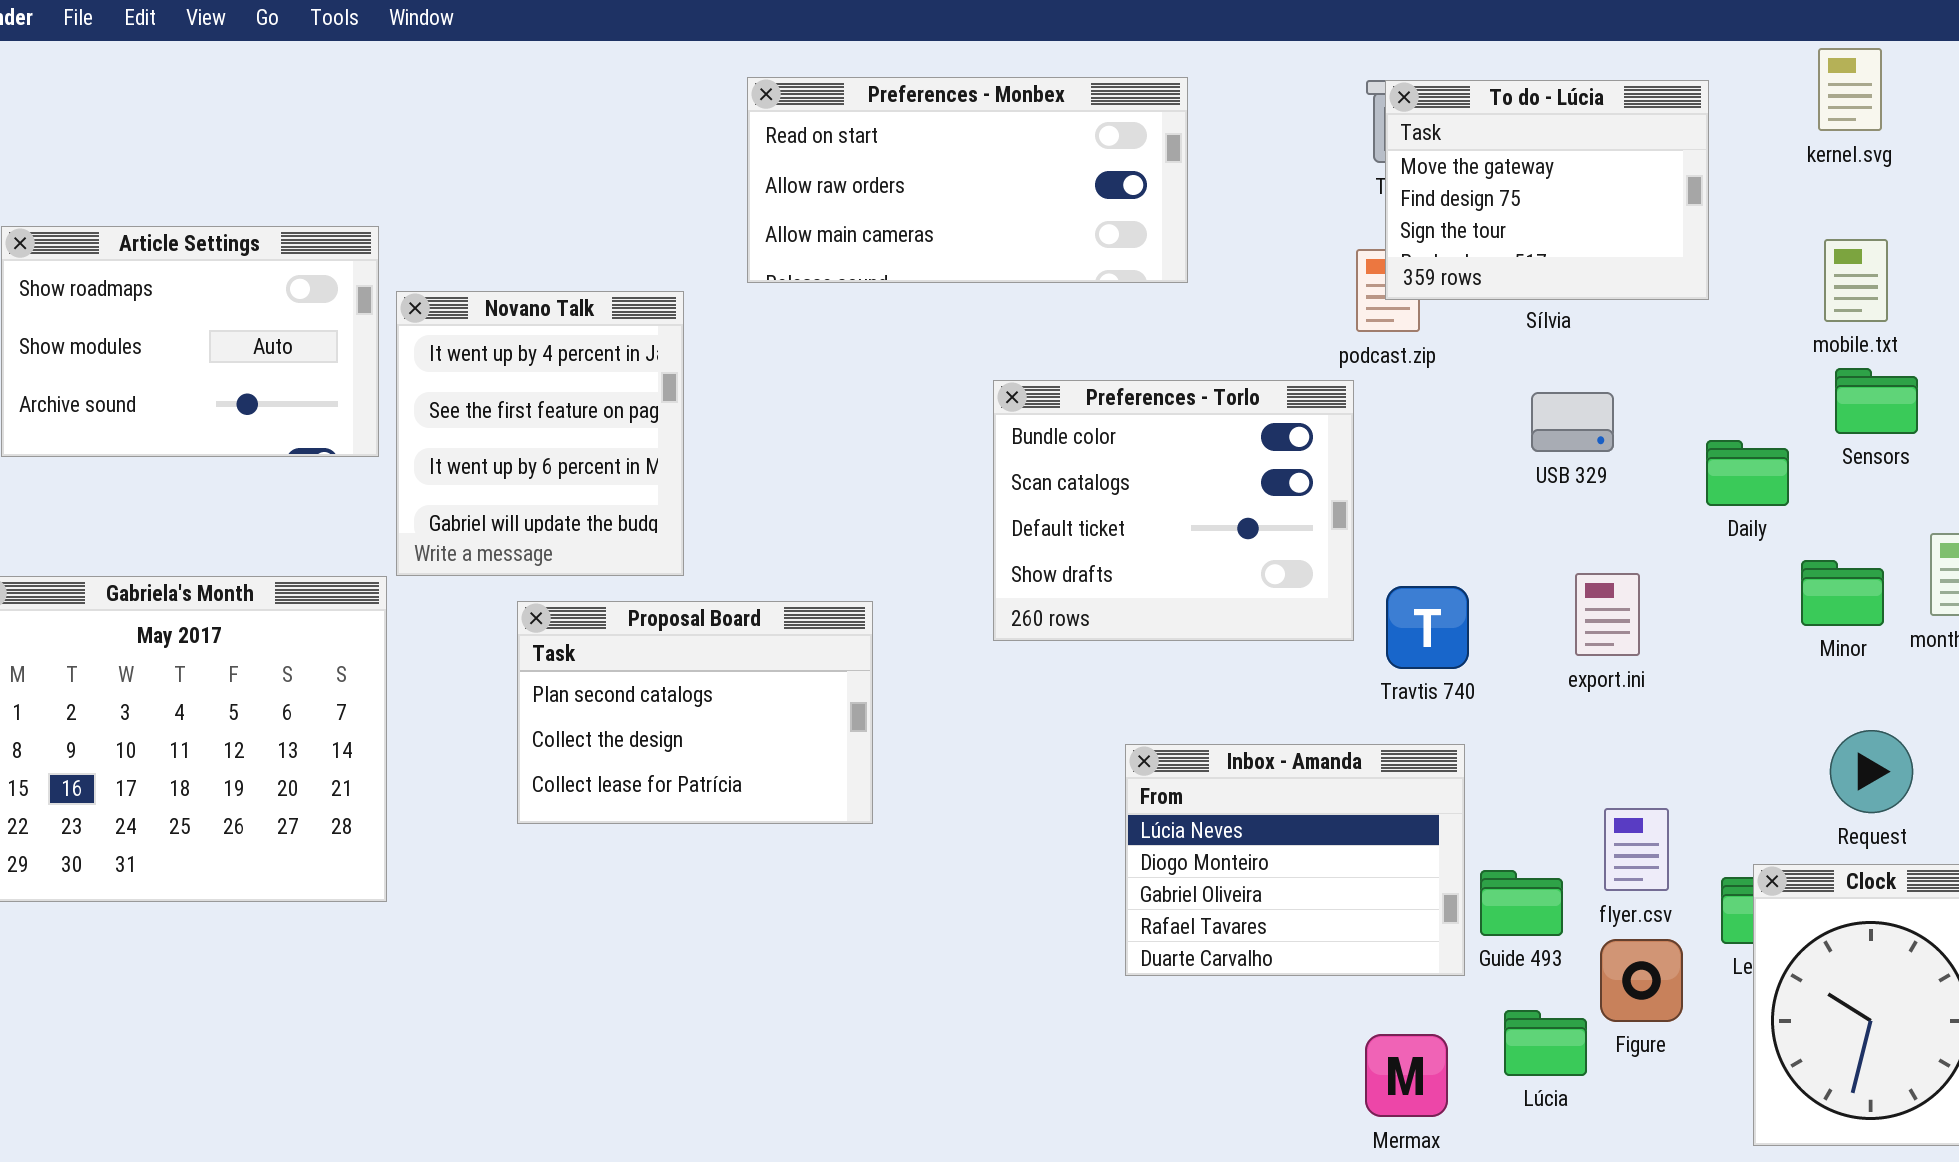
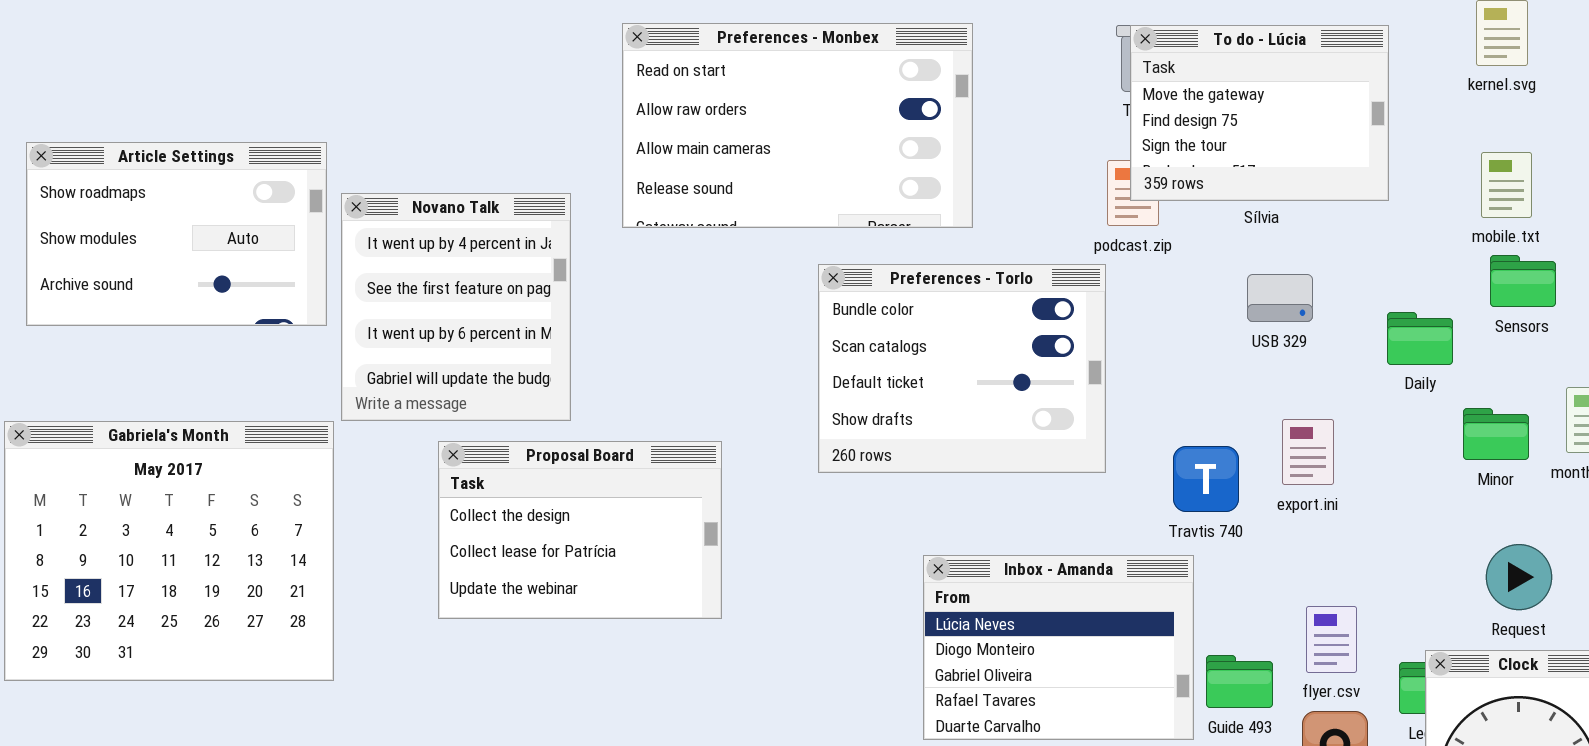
Preferences - Monbex: [747,77,1188,283] -> [622,23,973,228], resized
Travtis 740: [1386,586,1469,669] -> [1173,446,1239,512], moved
Proposal Board: [517,601,873,824] -> [438,441,722,619], scrolled down 1 row

